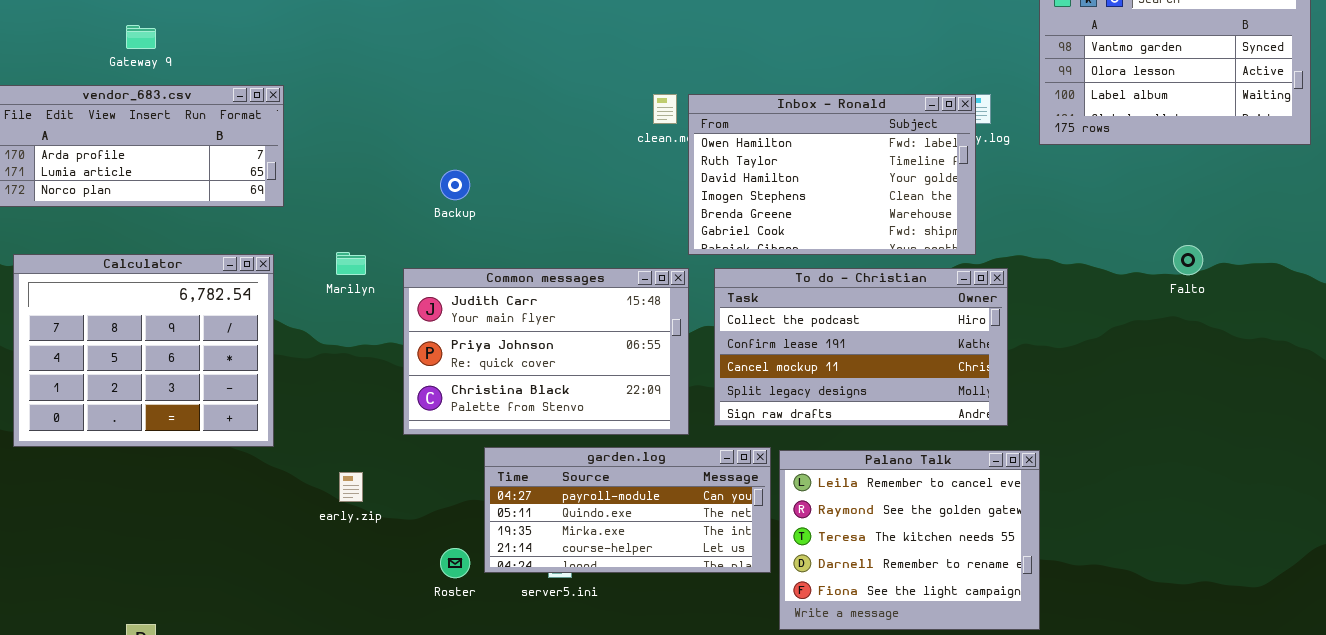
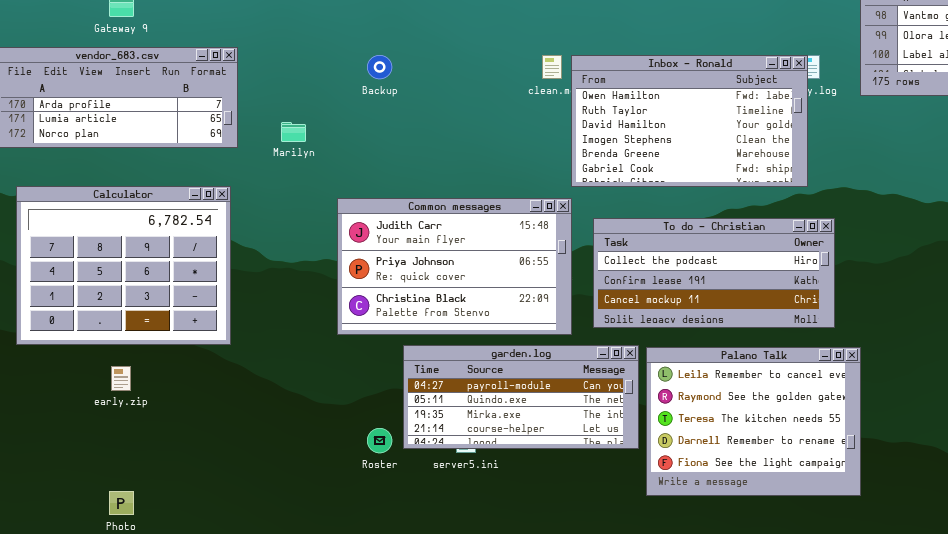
Backup: [440,170,470,200] -> [367,55,392,79], moved
Marilyn: [336,252,366,275] -> [281,122,306,142], moved
To do - Christian: [714,268,1008,426] -> [593,218,835,328], resized
early.zip: [339,472,363,502] -> [111,366,131,391], moved

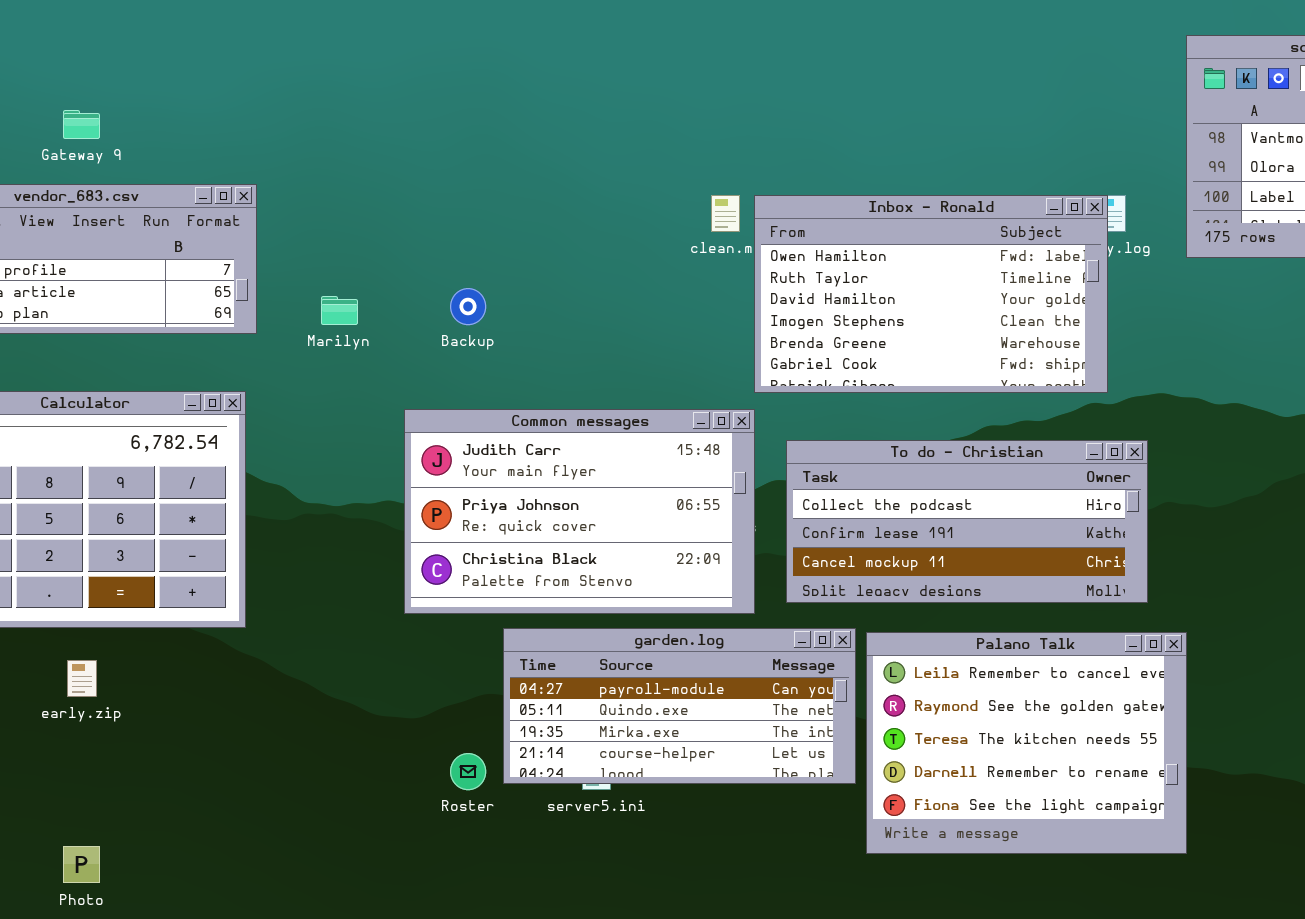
Backup: [367,55,392,79] -> [450,288,486,325], moved

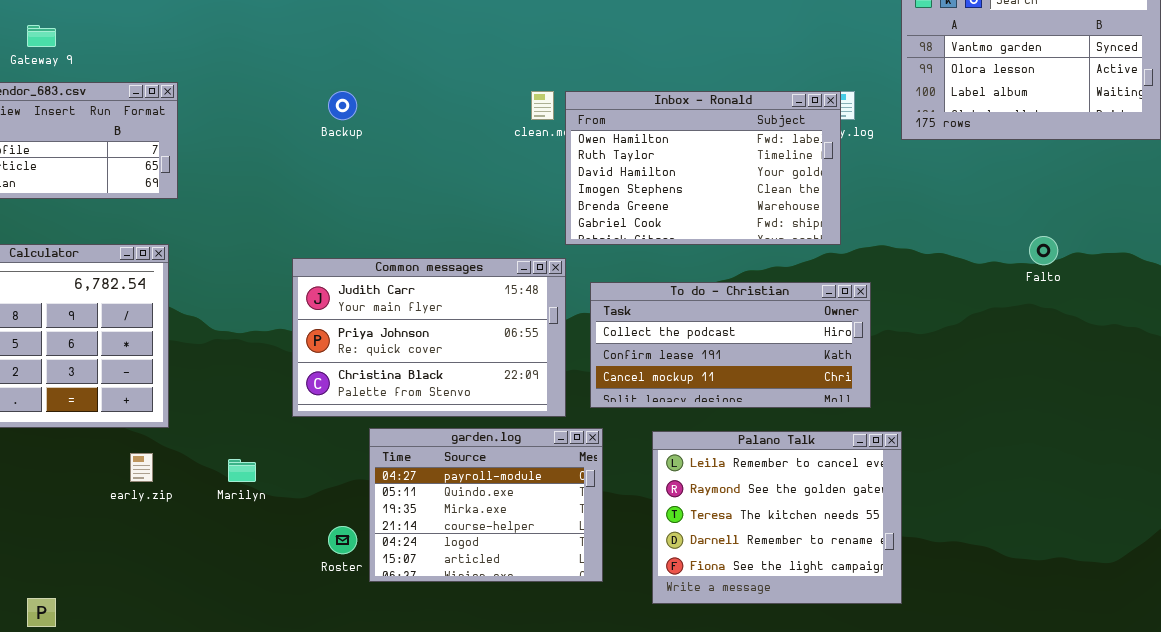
Backup: [450,288,486,325] -> [328,91,357,120], moved
Marilyn: [321,296,358,325] -> [228,459,256,482], moved
garden.log: [503,628,856,784] -> [369,428,603,582], resized
early.zip: [67,660,97,697] -> [130,453,153,482], moved

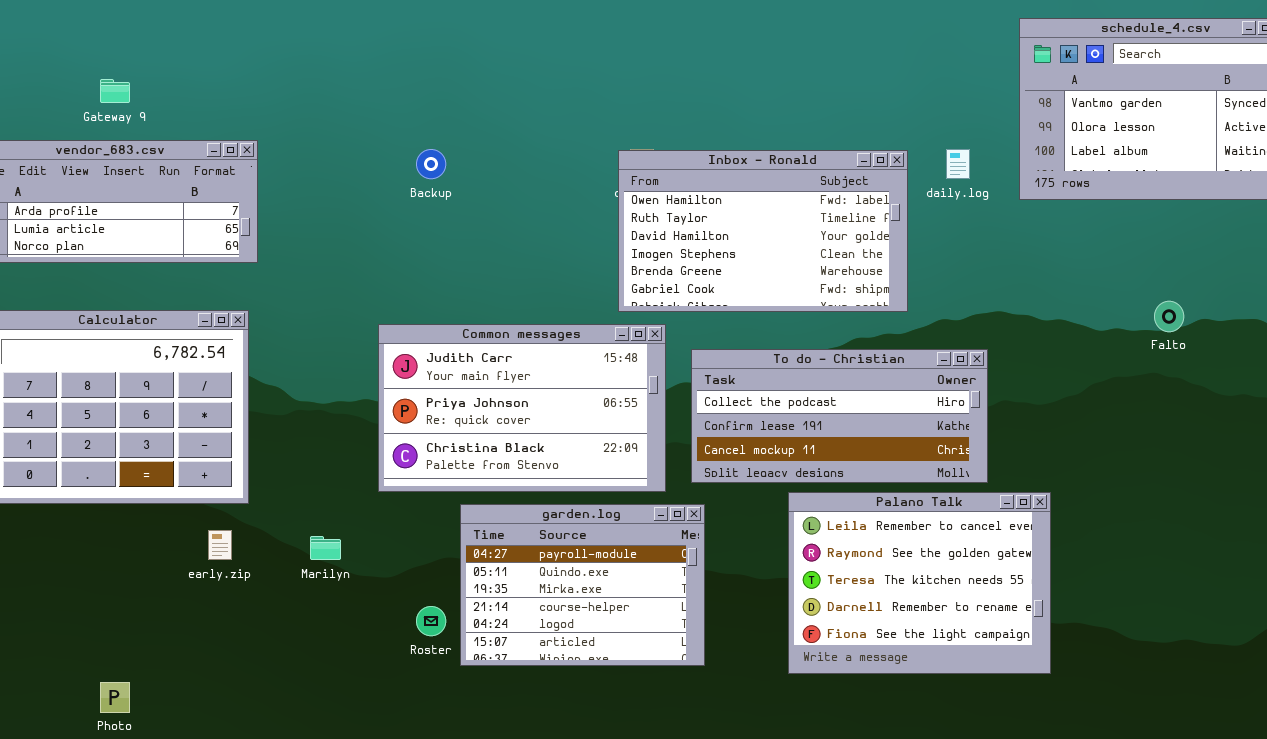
Inbox - Ronald: [565,91,841,245] -> [618,150,908,312], moved
Palano Talk: [652,431,902,604] -> [788,492,1051,674], moved

